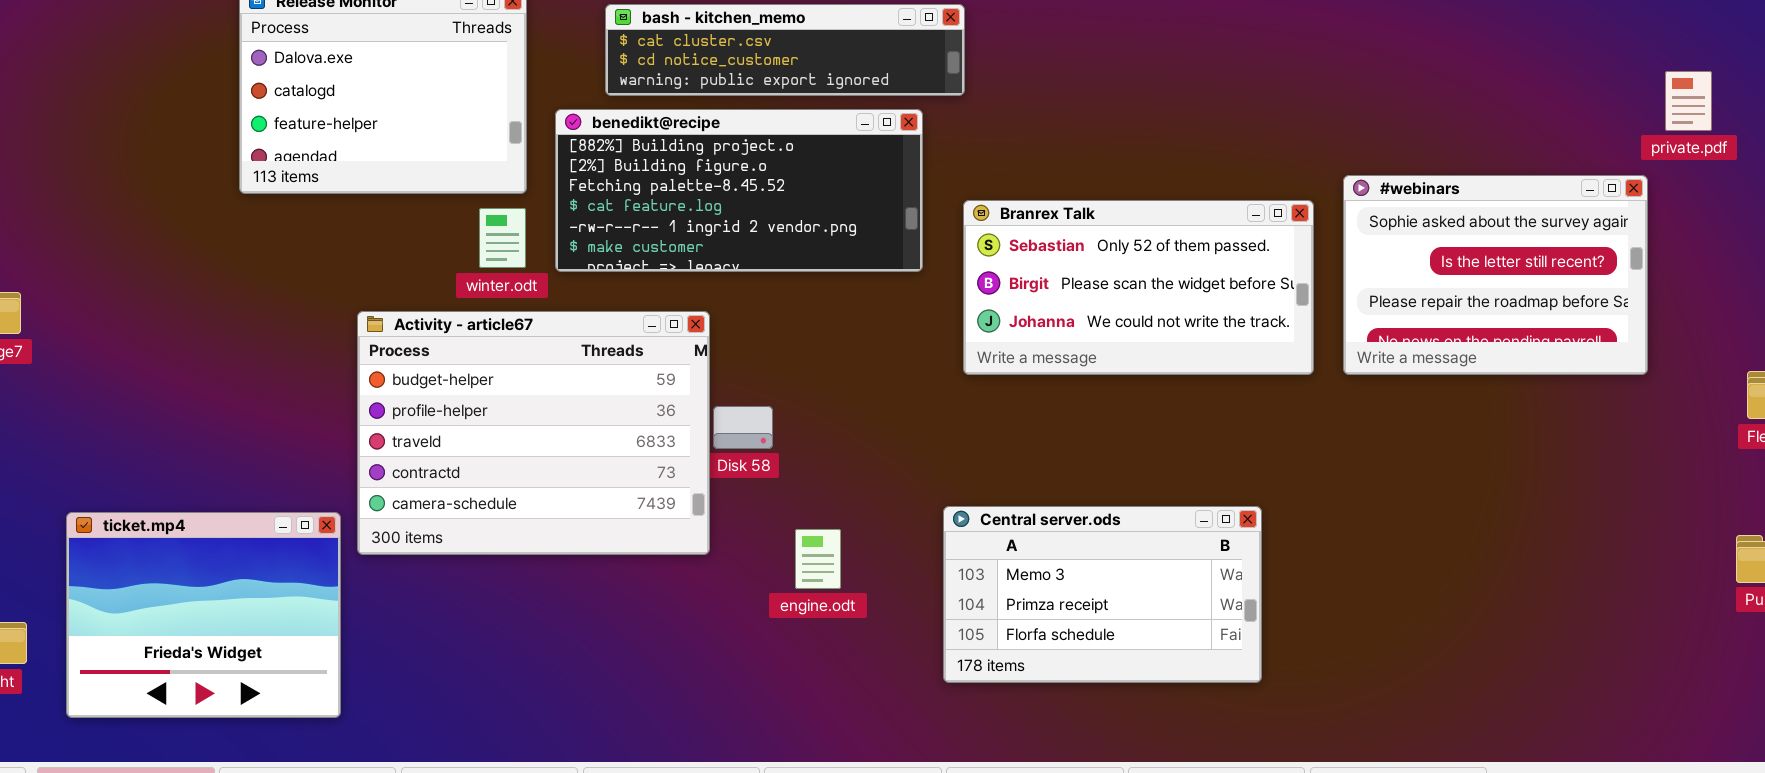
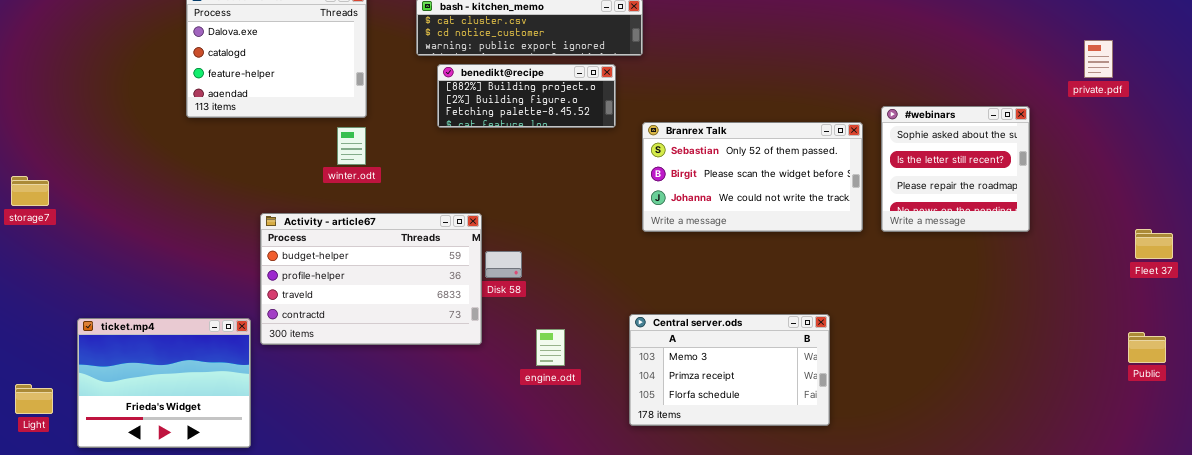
benedikt@recipe: [555,109,923,272] -> [437,64,616,128], resized
#webinars: [1343,175,1648,375] -> [881,106,1030,232], resized
Activity - article67: [357,311,710,555] -> [260,213,482,345], resized

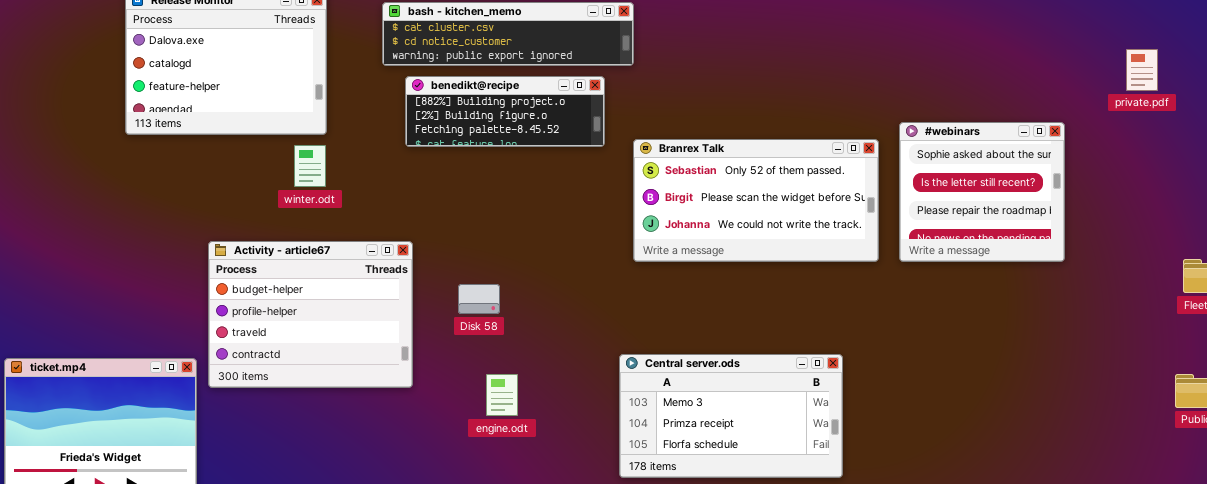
Activity - article67: [260,213,482,345] -> [208,241,413,388], resized
engine.odt: [536,329,565,366] -> [486,374,518,416], moved

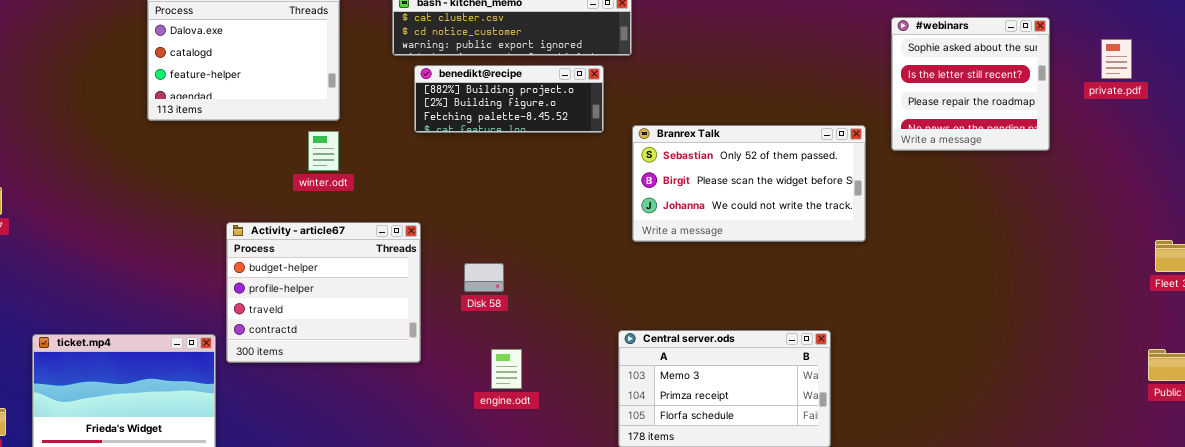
#webinars: [899,122,1065,262] -> [891,17,1050,151], moved

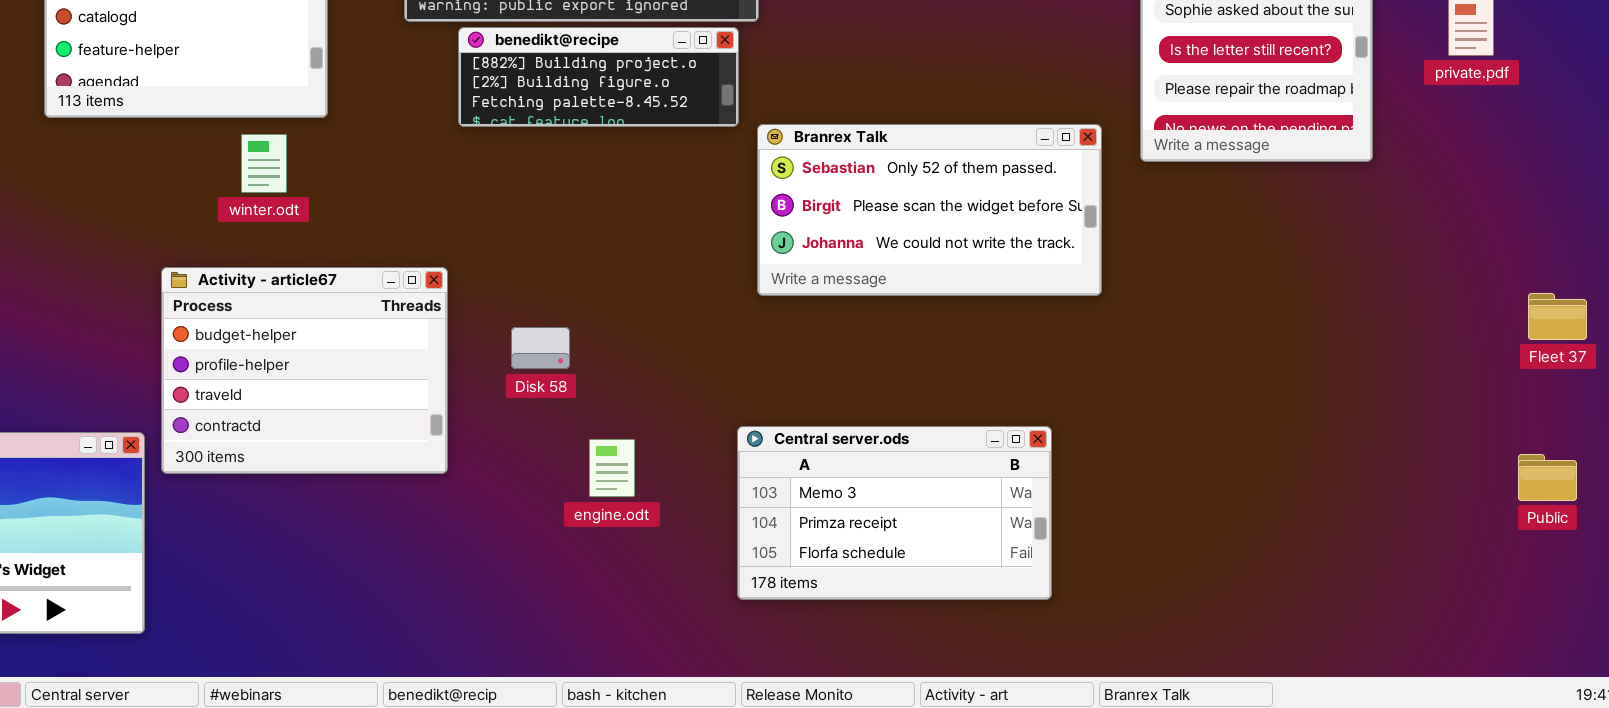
benedikt@recipe: [414,65,604,133] -> [458,27,739,127], moved
winter.odt: [308,131,339,171] -> [241,134,287,193], moved
engine.odt: [491,349,522,389] -> [589,439,635,497], moved

